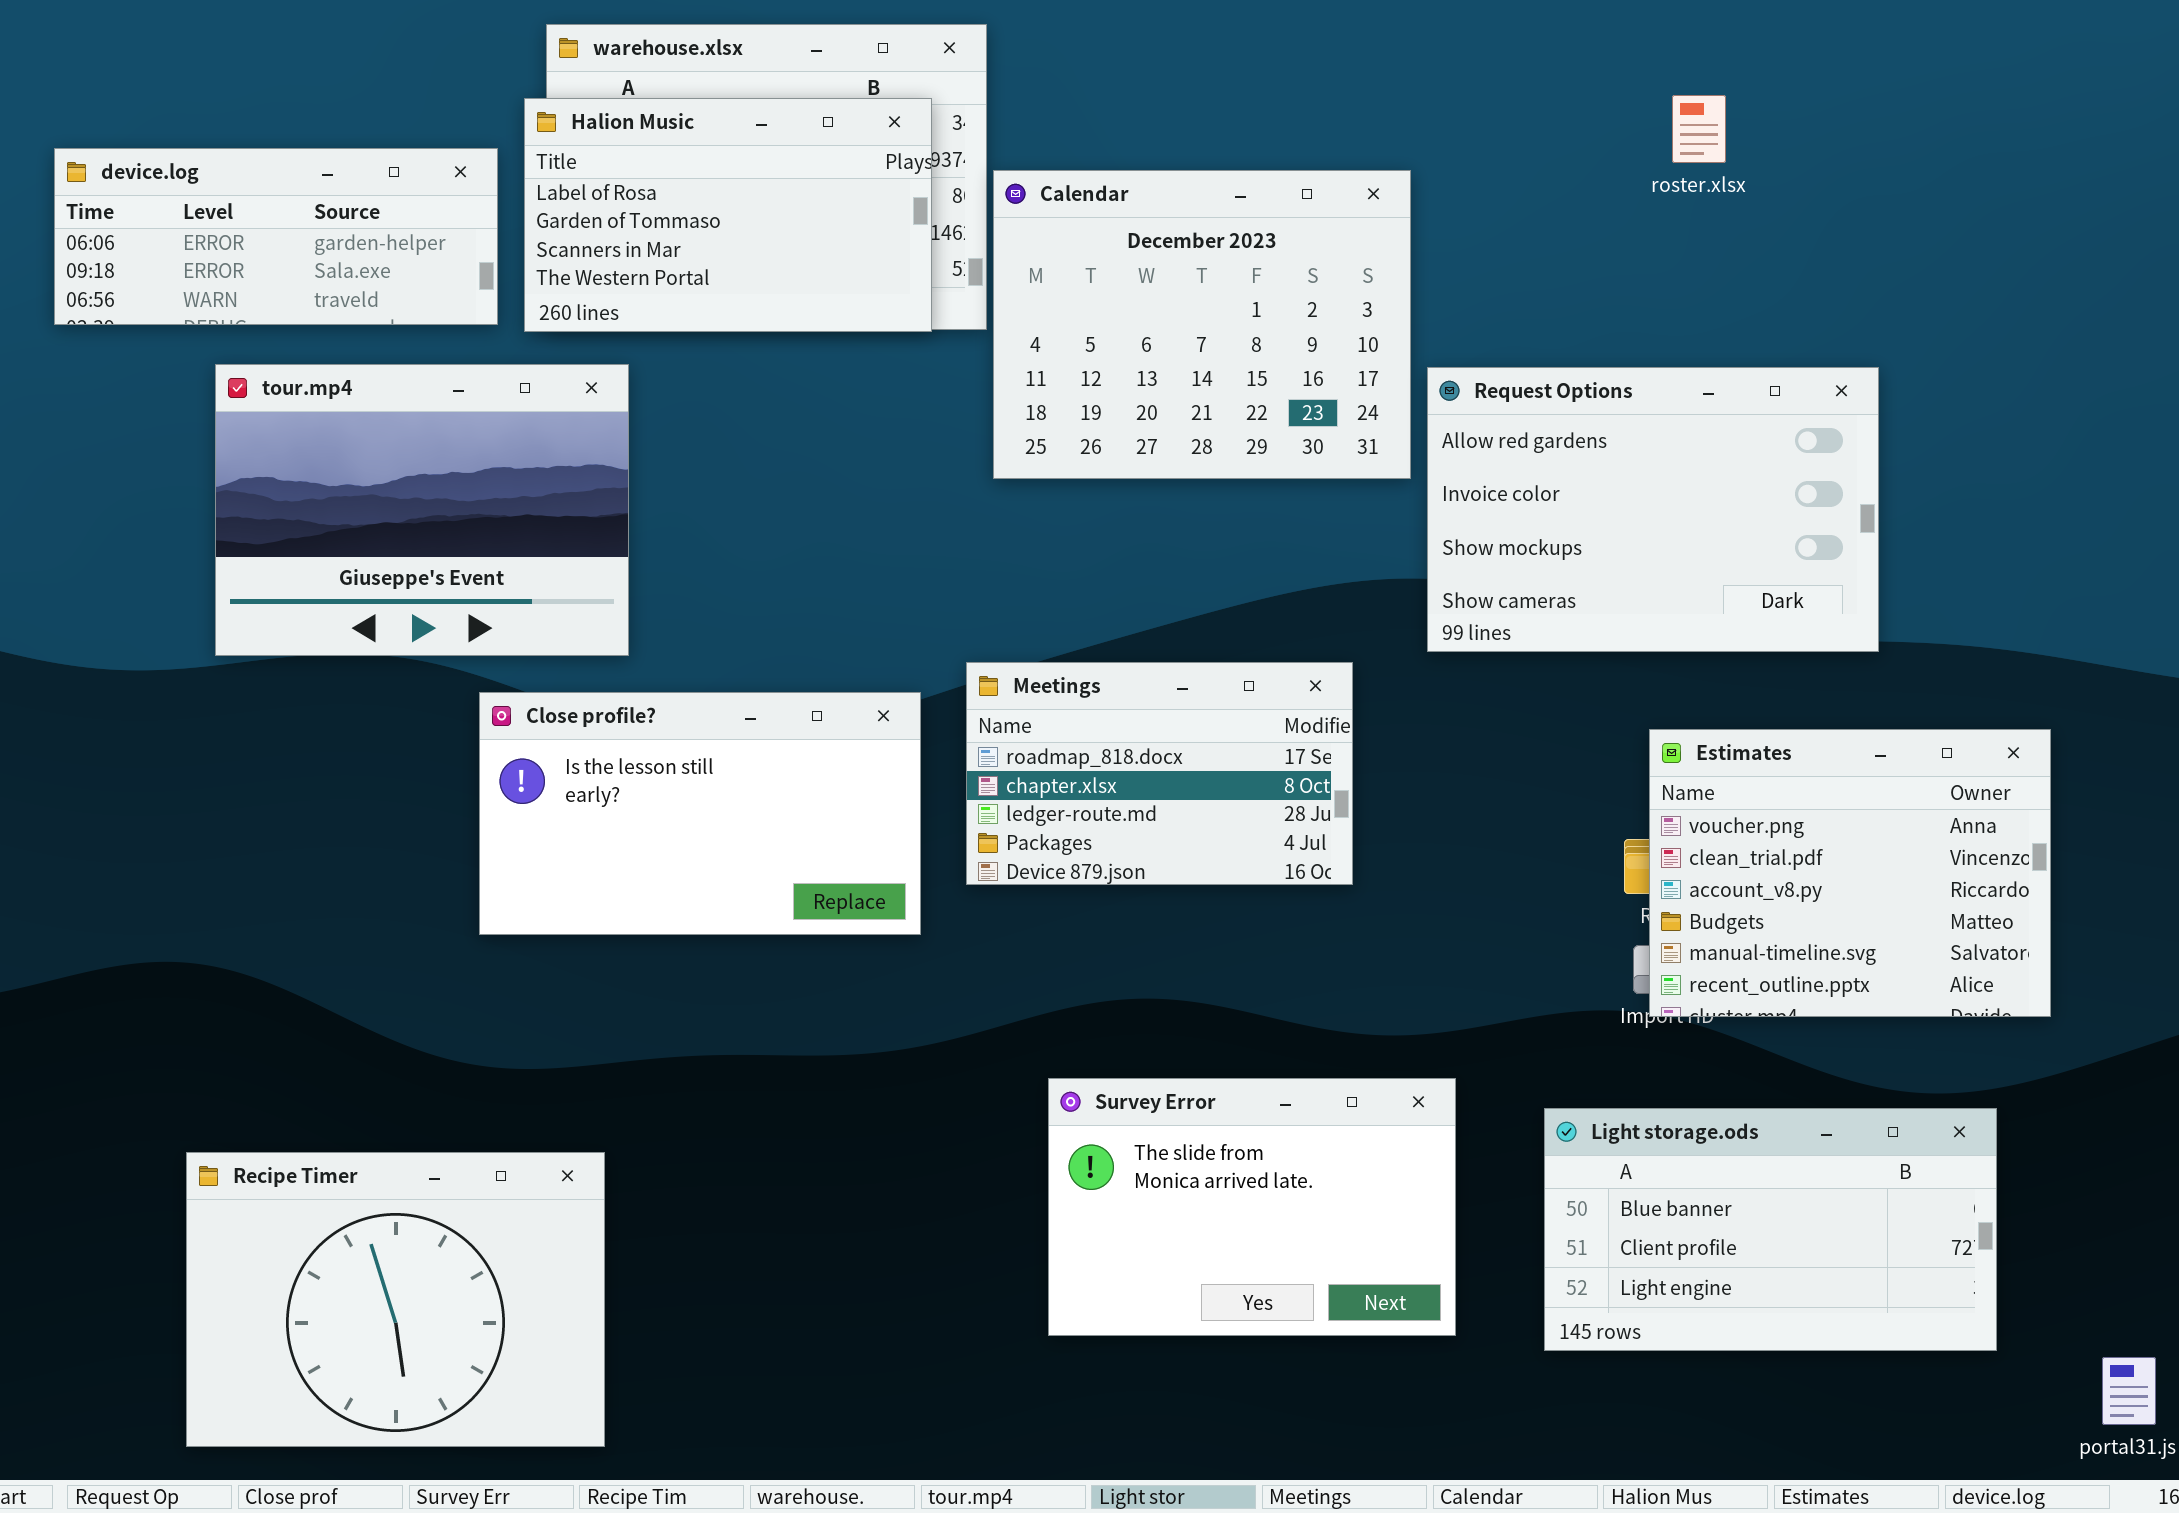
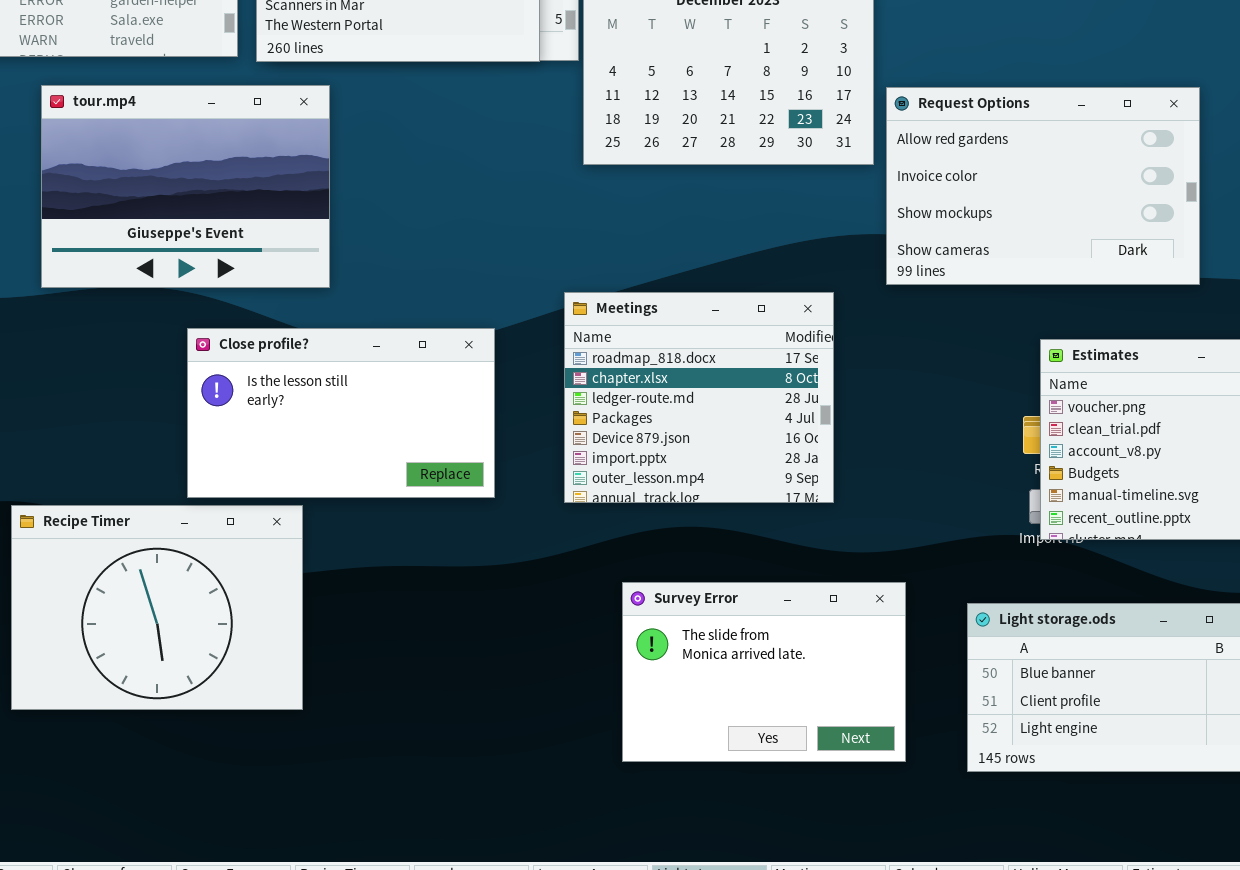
Meetings: [966,662,1353,885] -> [564,292,834,503], resized
Close profile?: [479,692,921,935] -> [187,328,495,498], moved
Recipe Timer: [186,1152,605,1447] -> [11,505,303,710], moved

